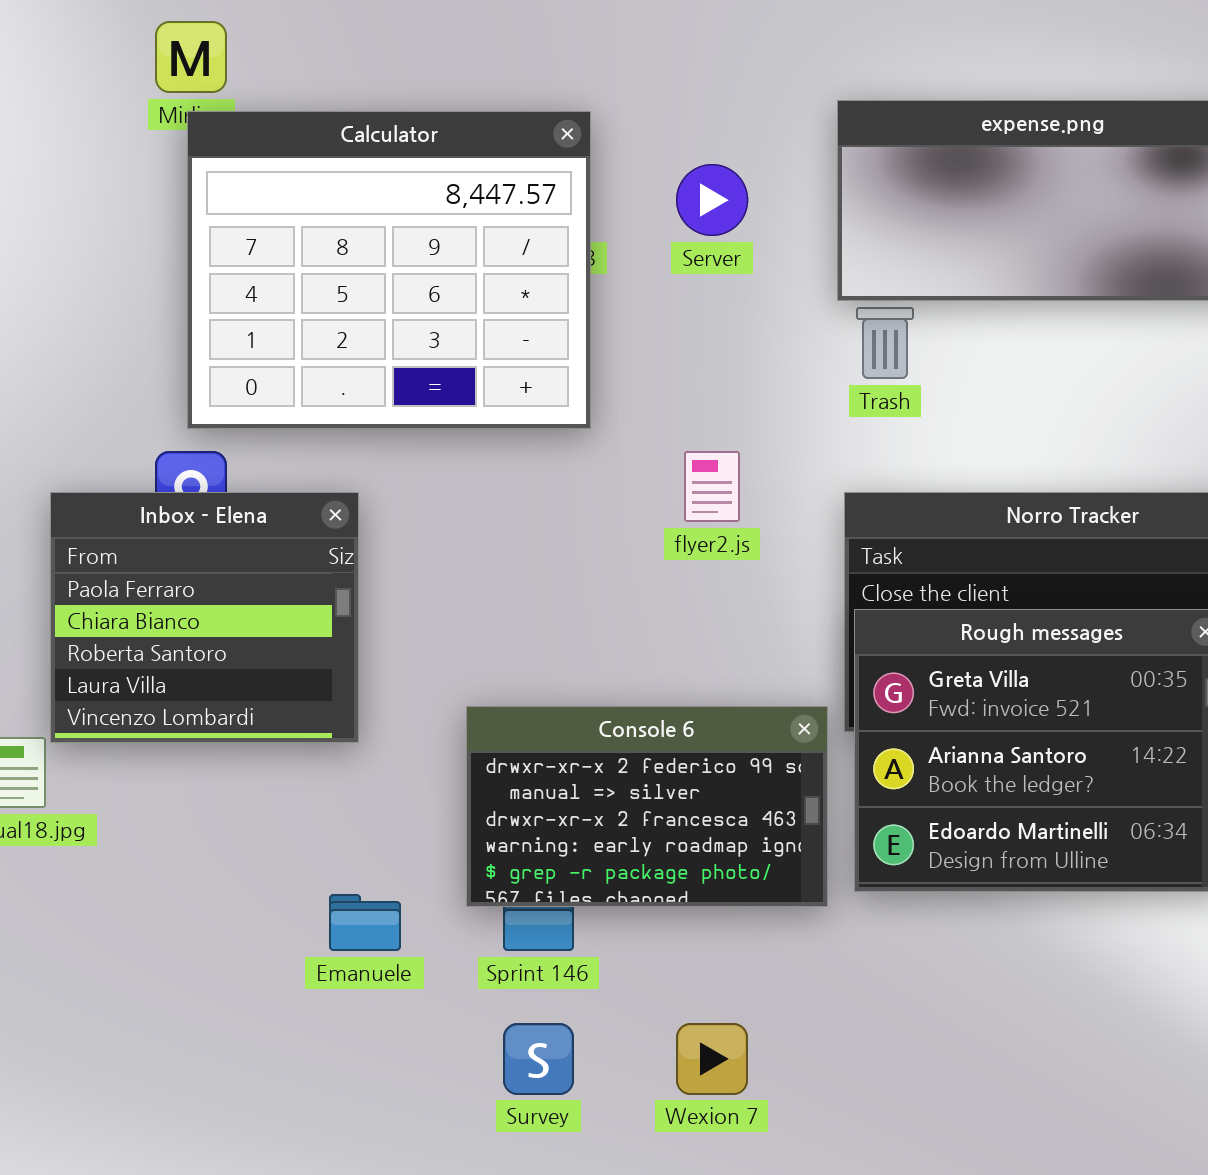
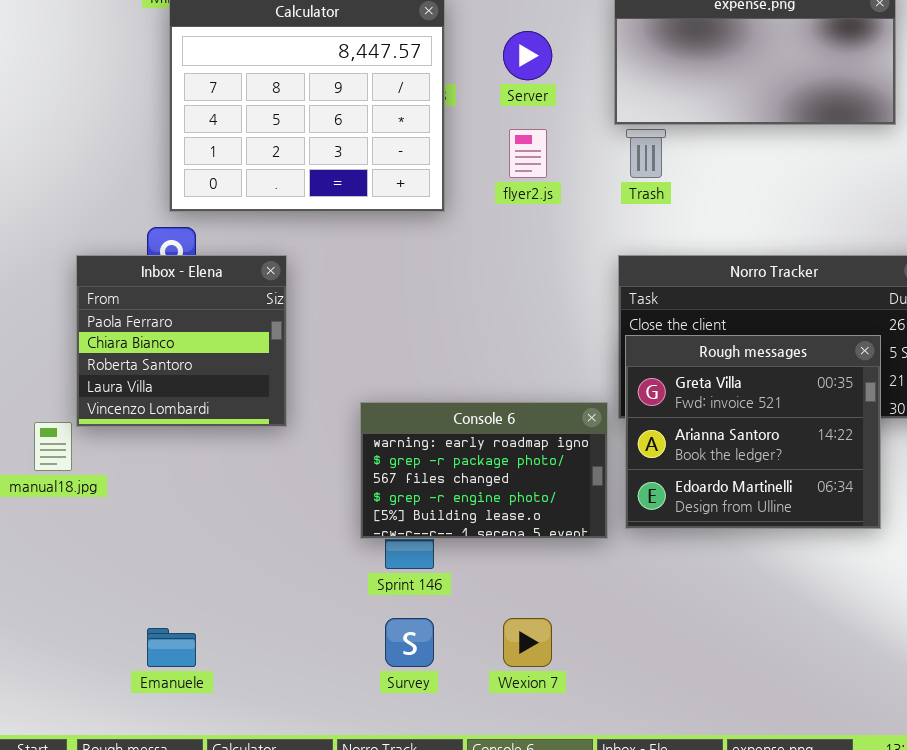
flyer2.js: [684,451,740,522] -> [509,129,547,178], moved
Console 6: [466,706,828,907] -> [360,402,608,539], scrolled down 3 rows
Emanuele: [329,894,401,951] -> [147,628,196,667], moved

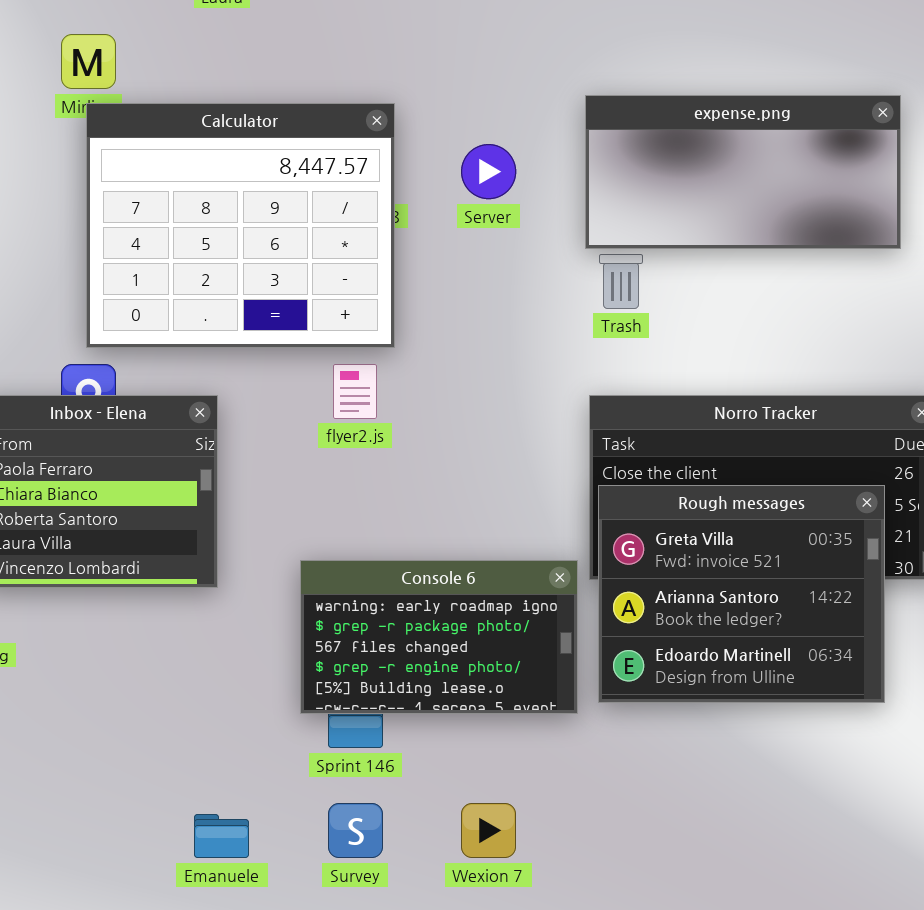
flyer2.js: [509,129,547,178] -> [333,364,377,419], moved
Emanuele: [147,628,196,667] -> [194,814,249,858], moved

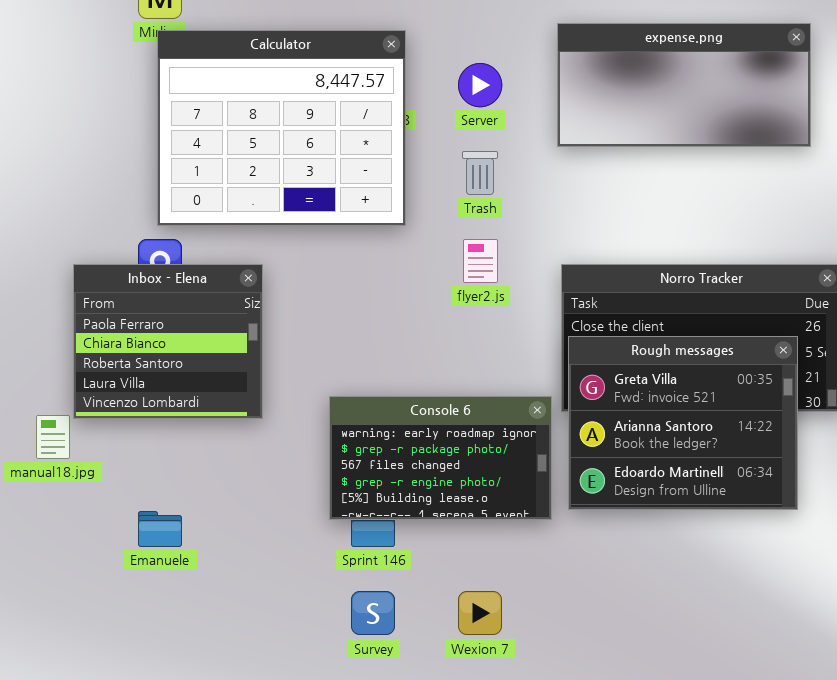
Trash: [599,254,643,309] -> [462,151,498,195], moved
flyer2.js: [333,364,377,419] -> [463,239,498,283], moved
Emanuele: [194,814,249,858] -> [138,511,182,547], moved

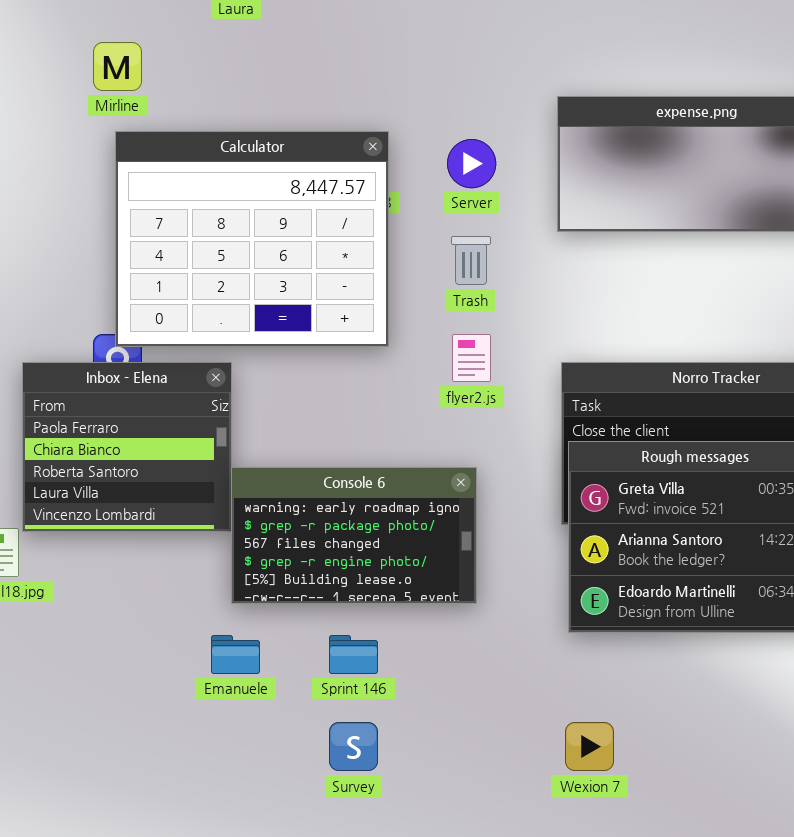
Calculator: [157,30,406,226] -> [115,131,389,347], moved
Console 6: [329,396,552,520] -> [231,467,477,604], moved
Emanuele: [138,511,182,547] -> [211,635,260,674], moved
Wexion 7: [458,591,502,635] -> [565,722,614,771], moved

